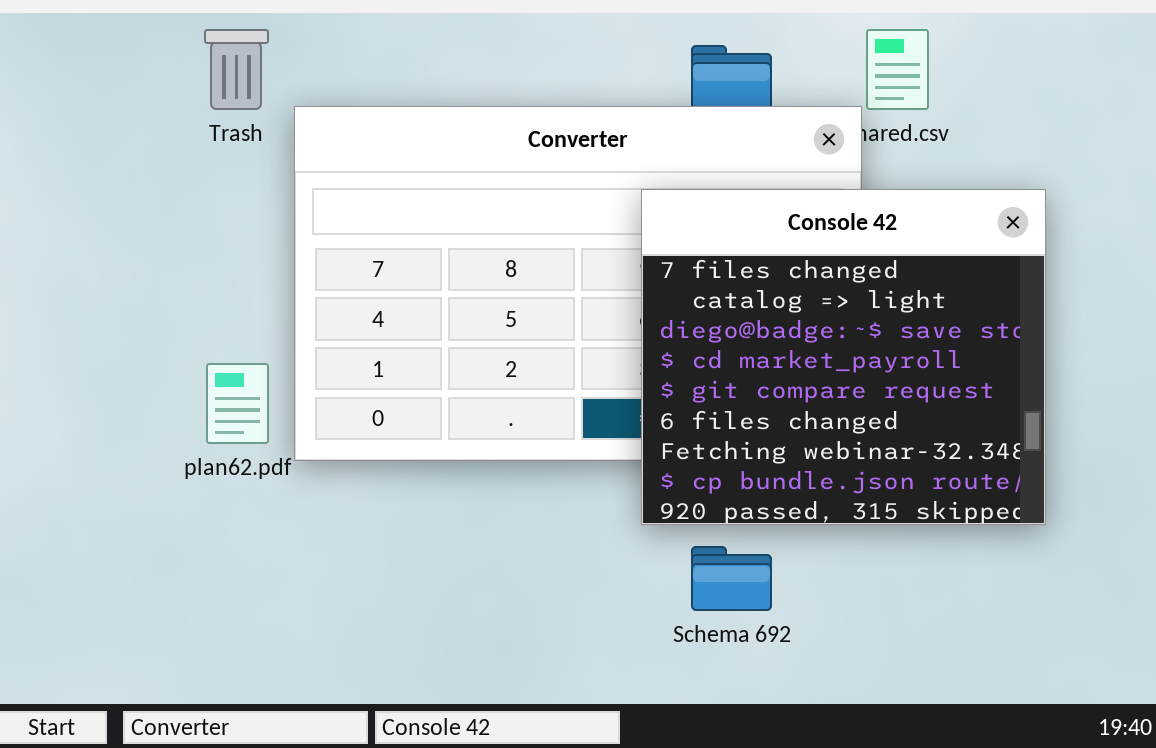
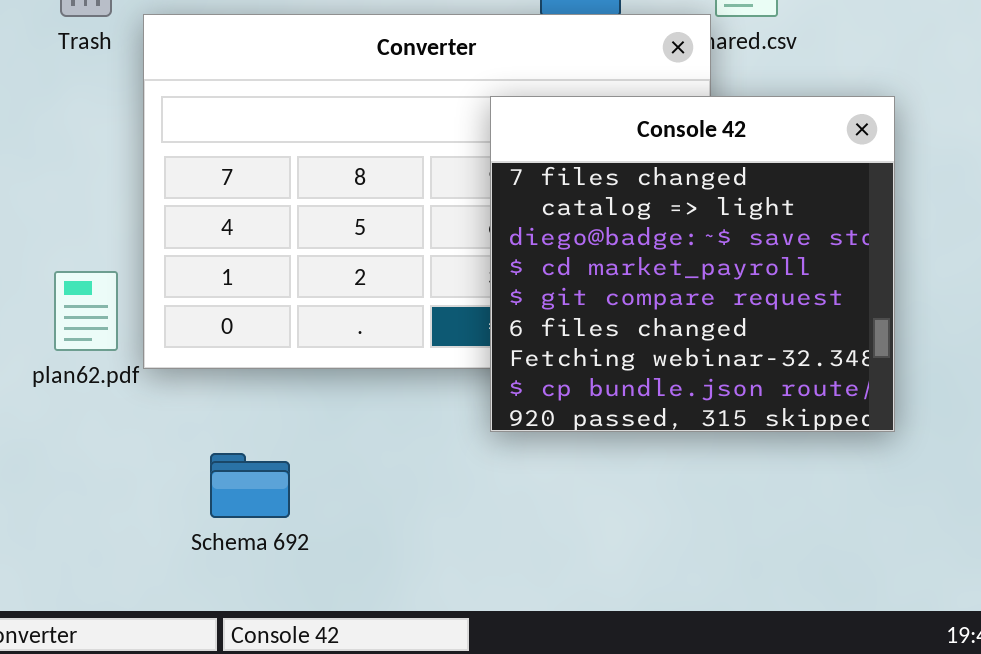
Schema 692: [691,546,772,611] -> [210,453,290,518], moved

